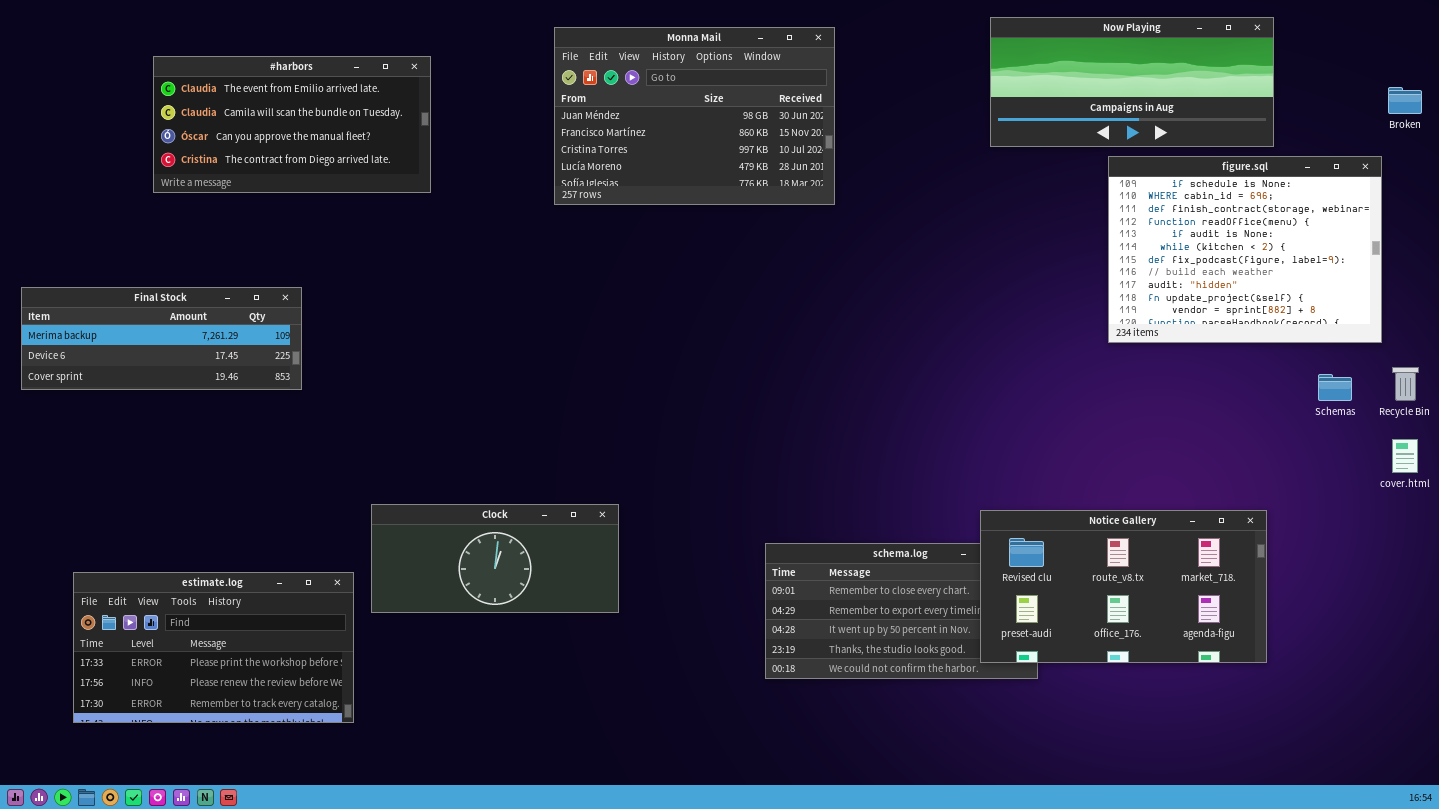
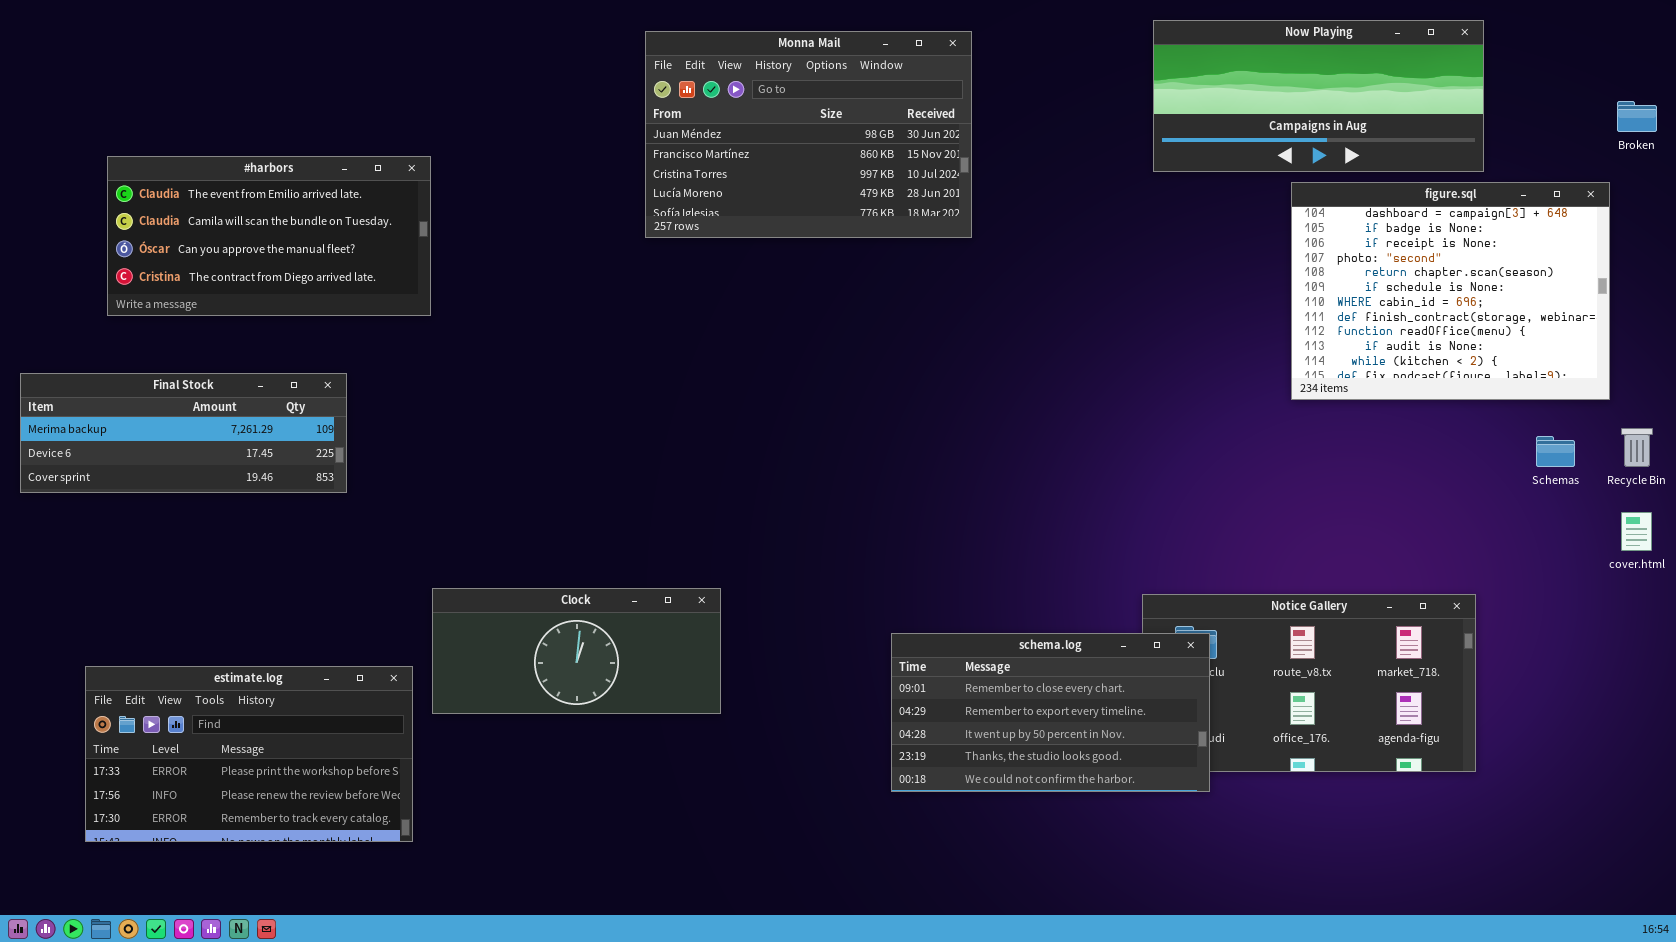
#harbors: [153,56,431,193] -> [107,156,431,316], moved
figure.sql: [1108,156,1382,343] -> [1291,182,1610,400], scrolled up 5 rows
Final Stock: [21,287,302,390] -> [20,373,347,493], moved
schema.log: [765,543,1038,679] -> [891,633,1210,792], raised

